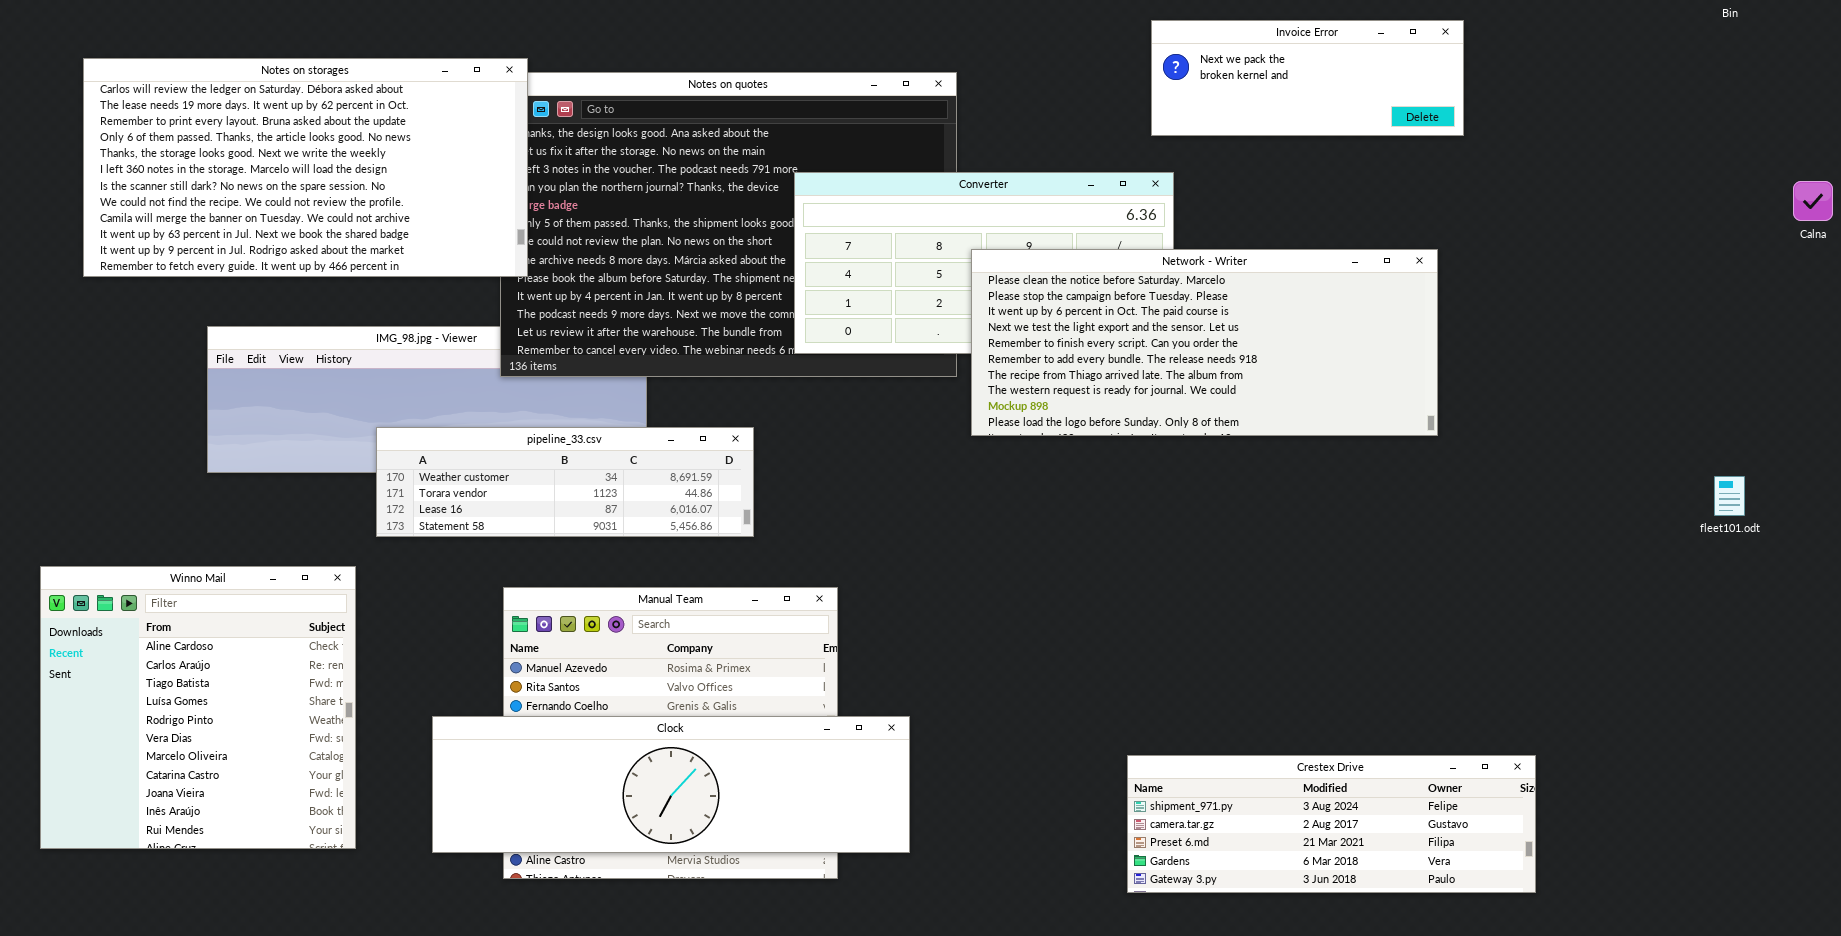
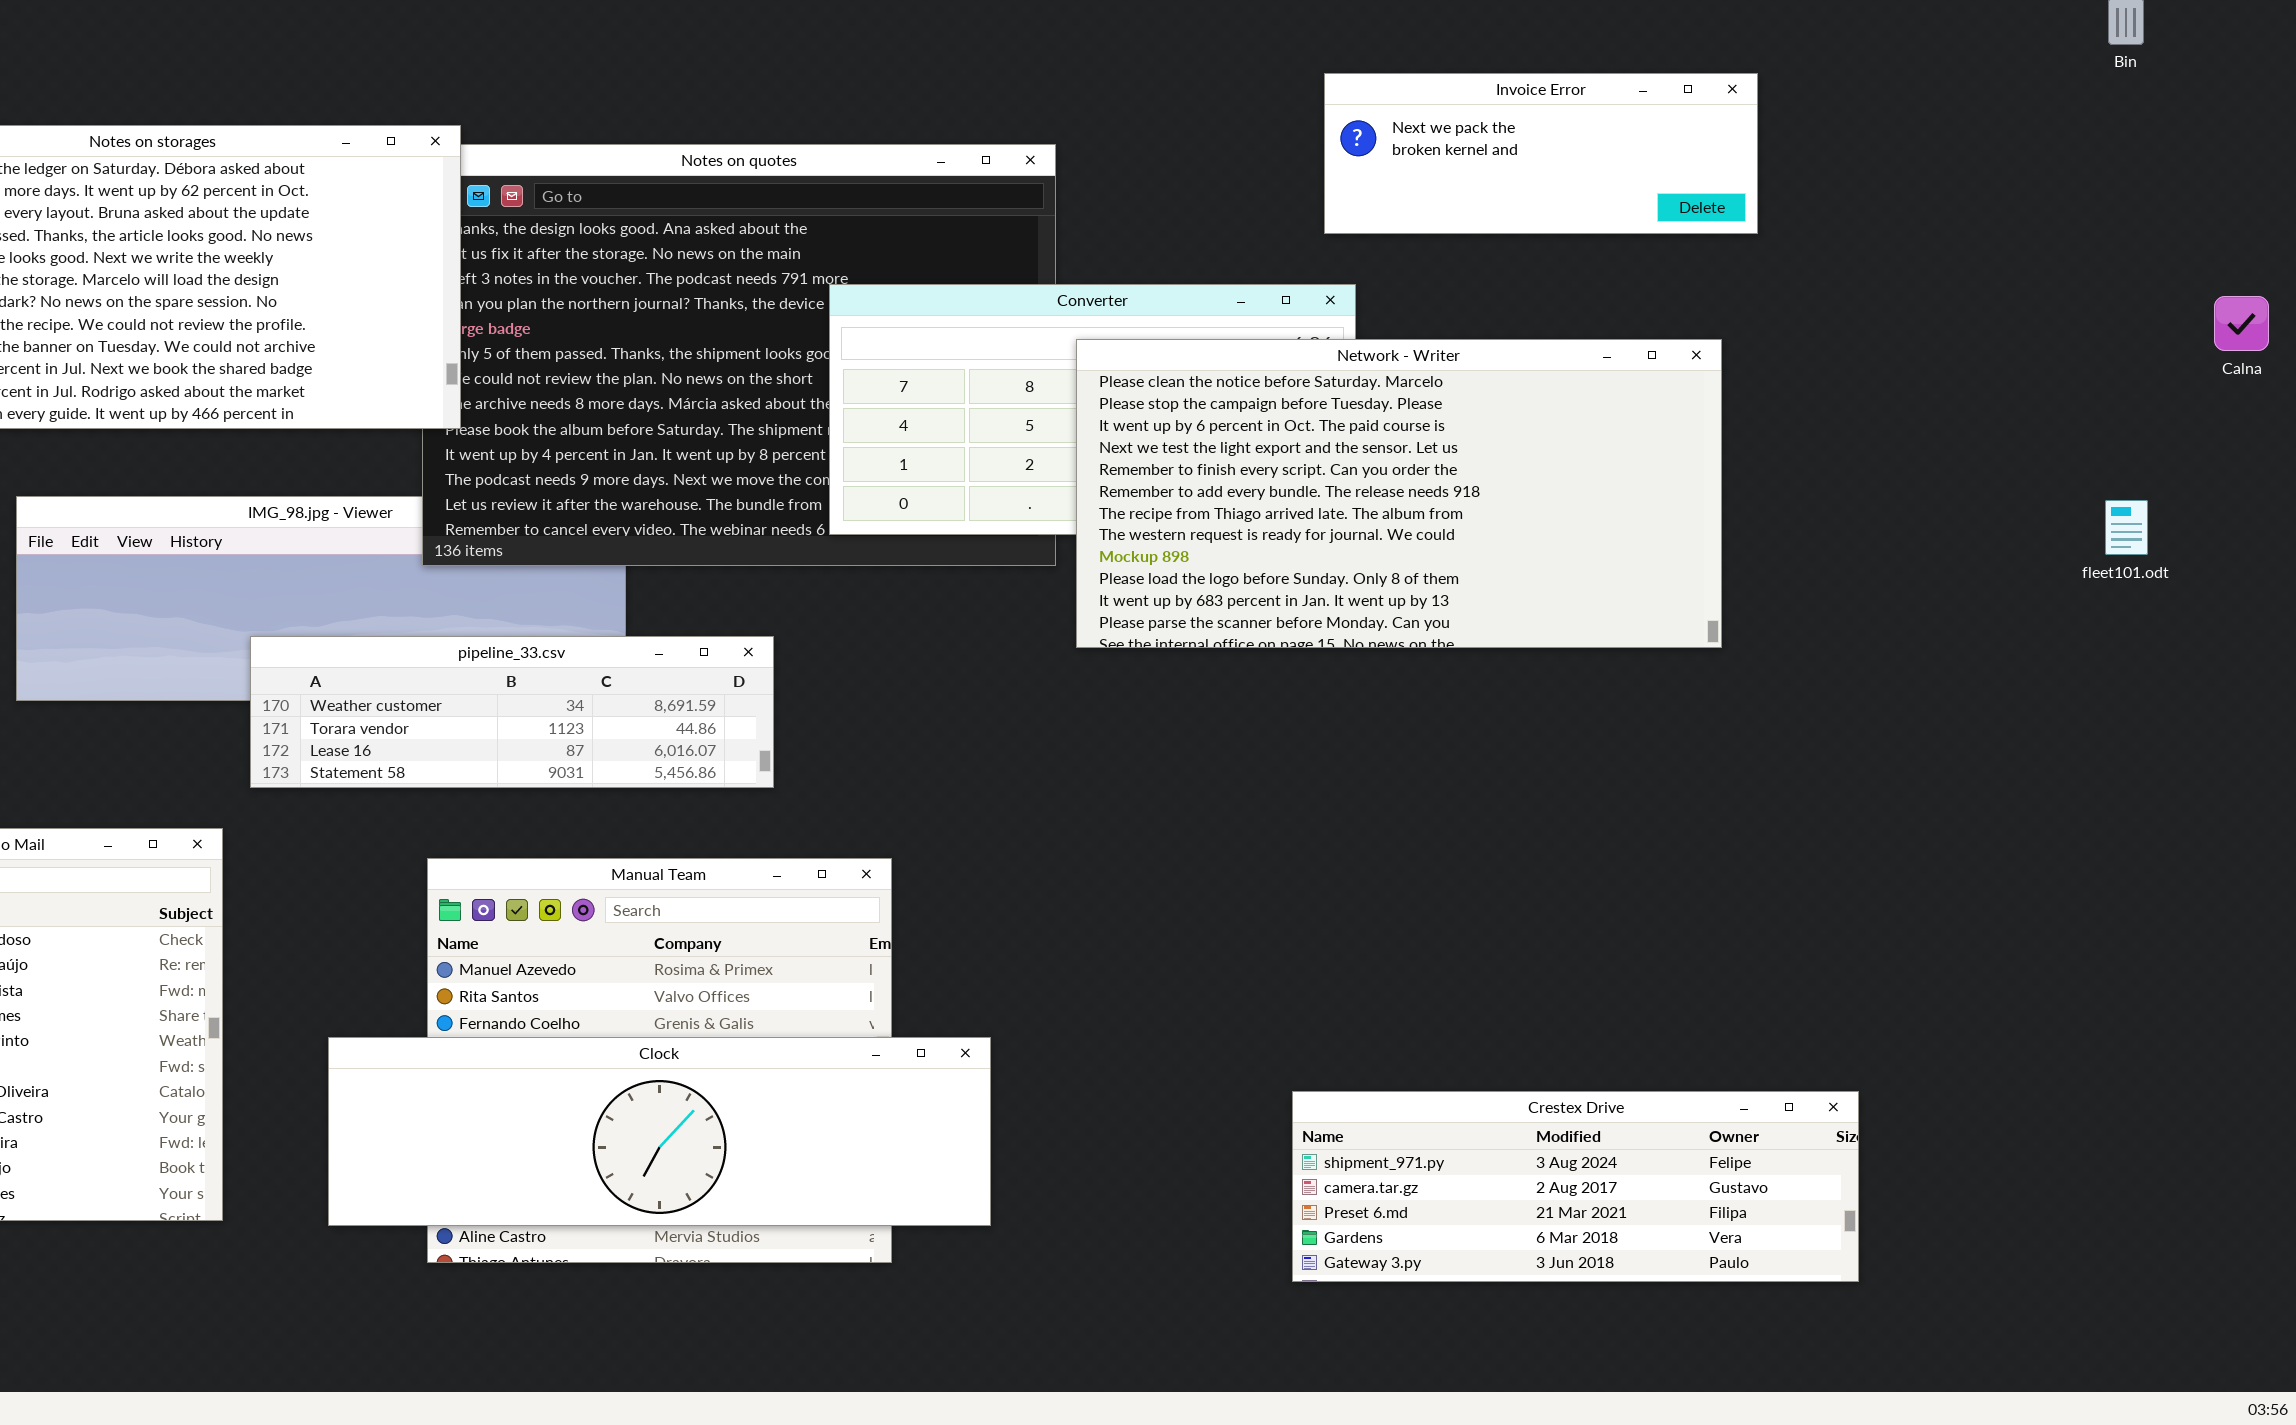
Network - Writer: [971,249,1438,436] -> [1076,339,1722,648], resized
fleet101.odt: [1714,476,1745,516] -> [2105,500,2148,555], moved

